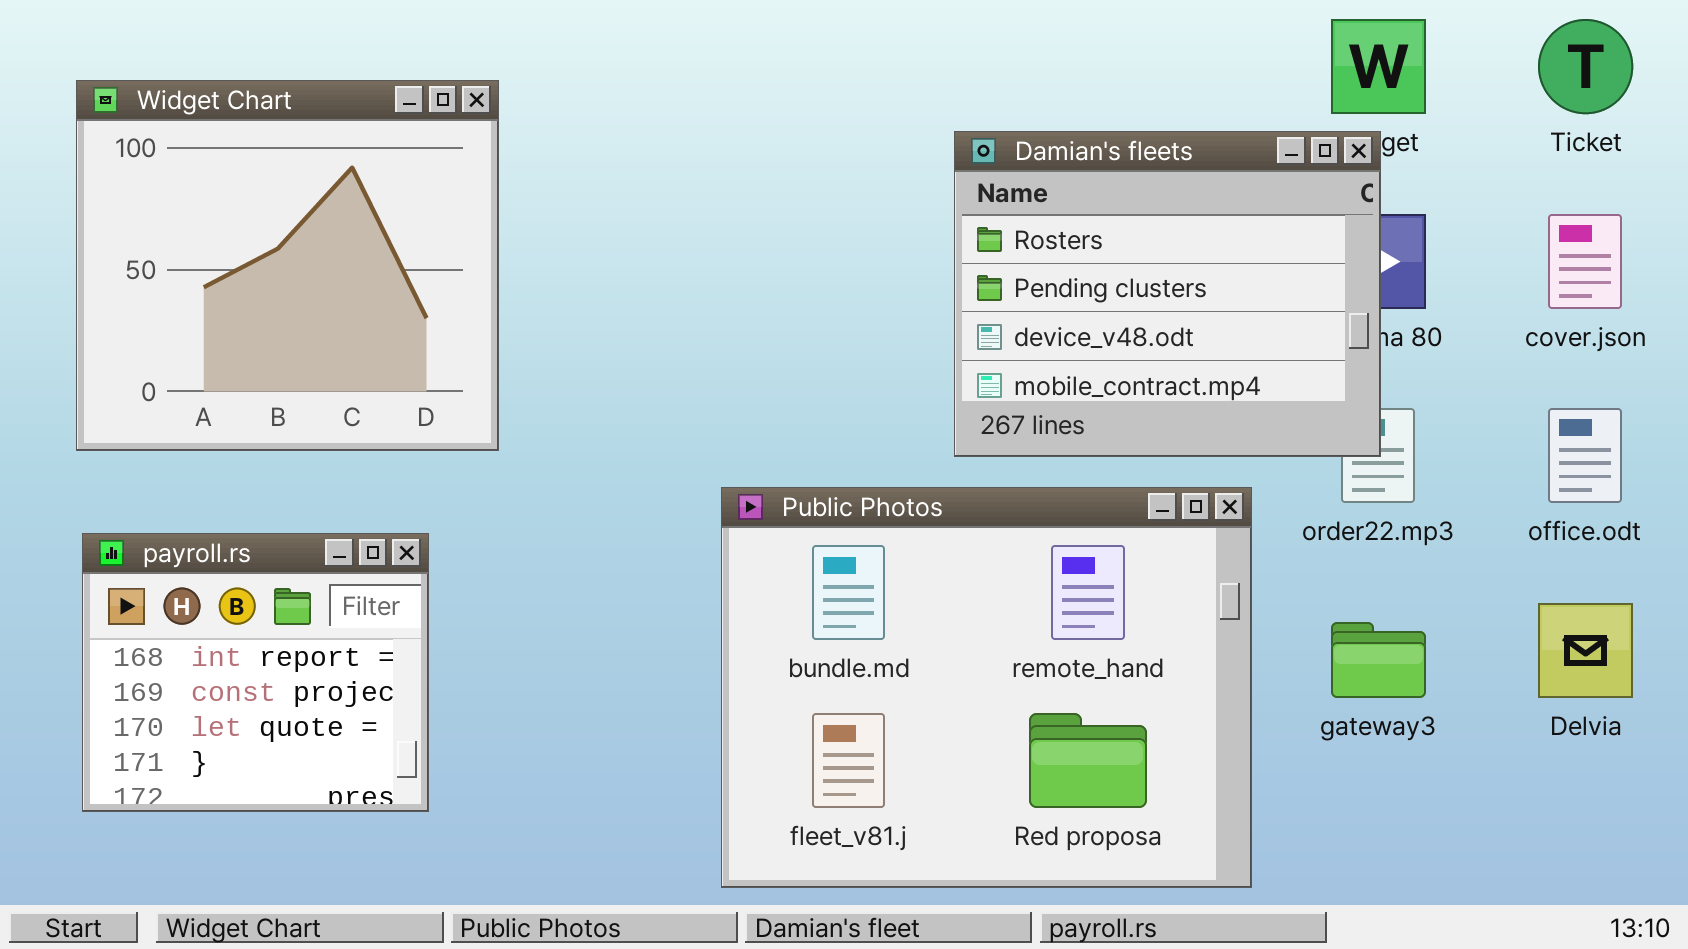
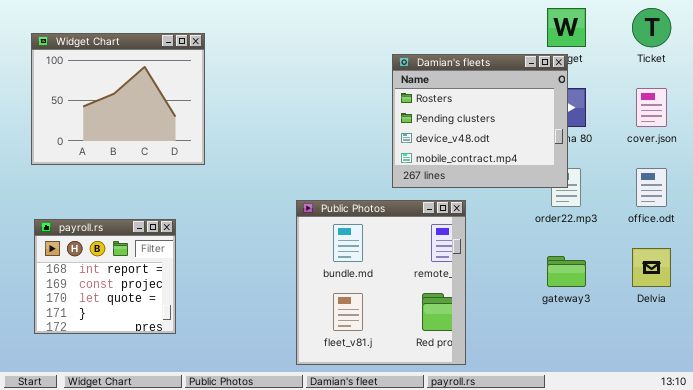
Widget Chart: [76,80,499,451] -> [31,33,205,165], resized
Public Photos: [721,487,1252,888] -> [296,200,466,365], resized

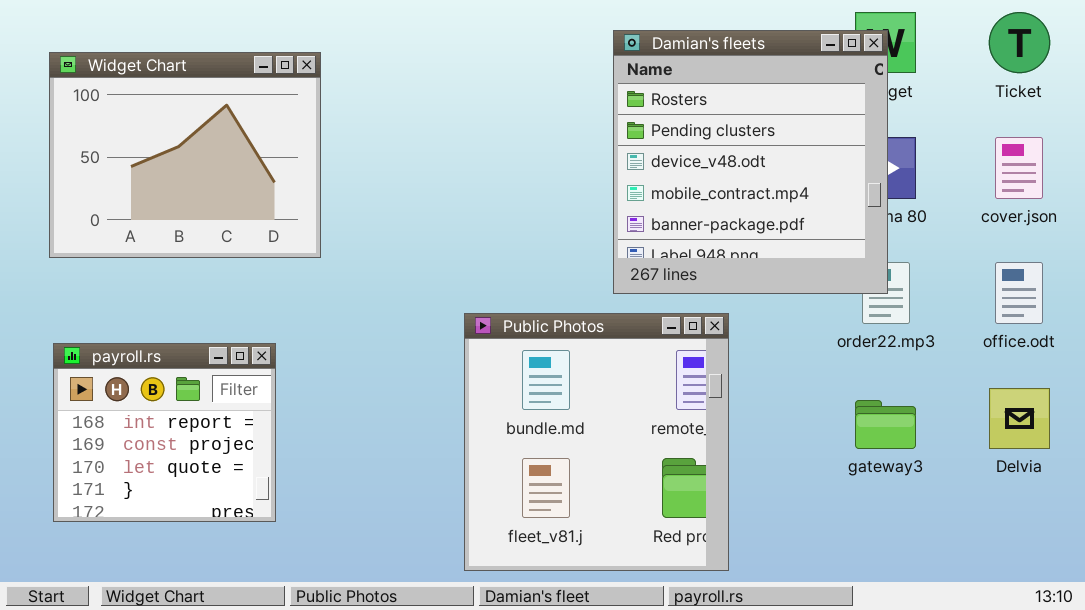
Damian's fleets: [392,54,568,188] -> [613,30,888,294], resized

